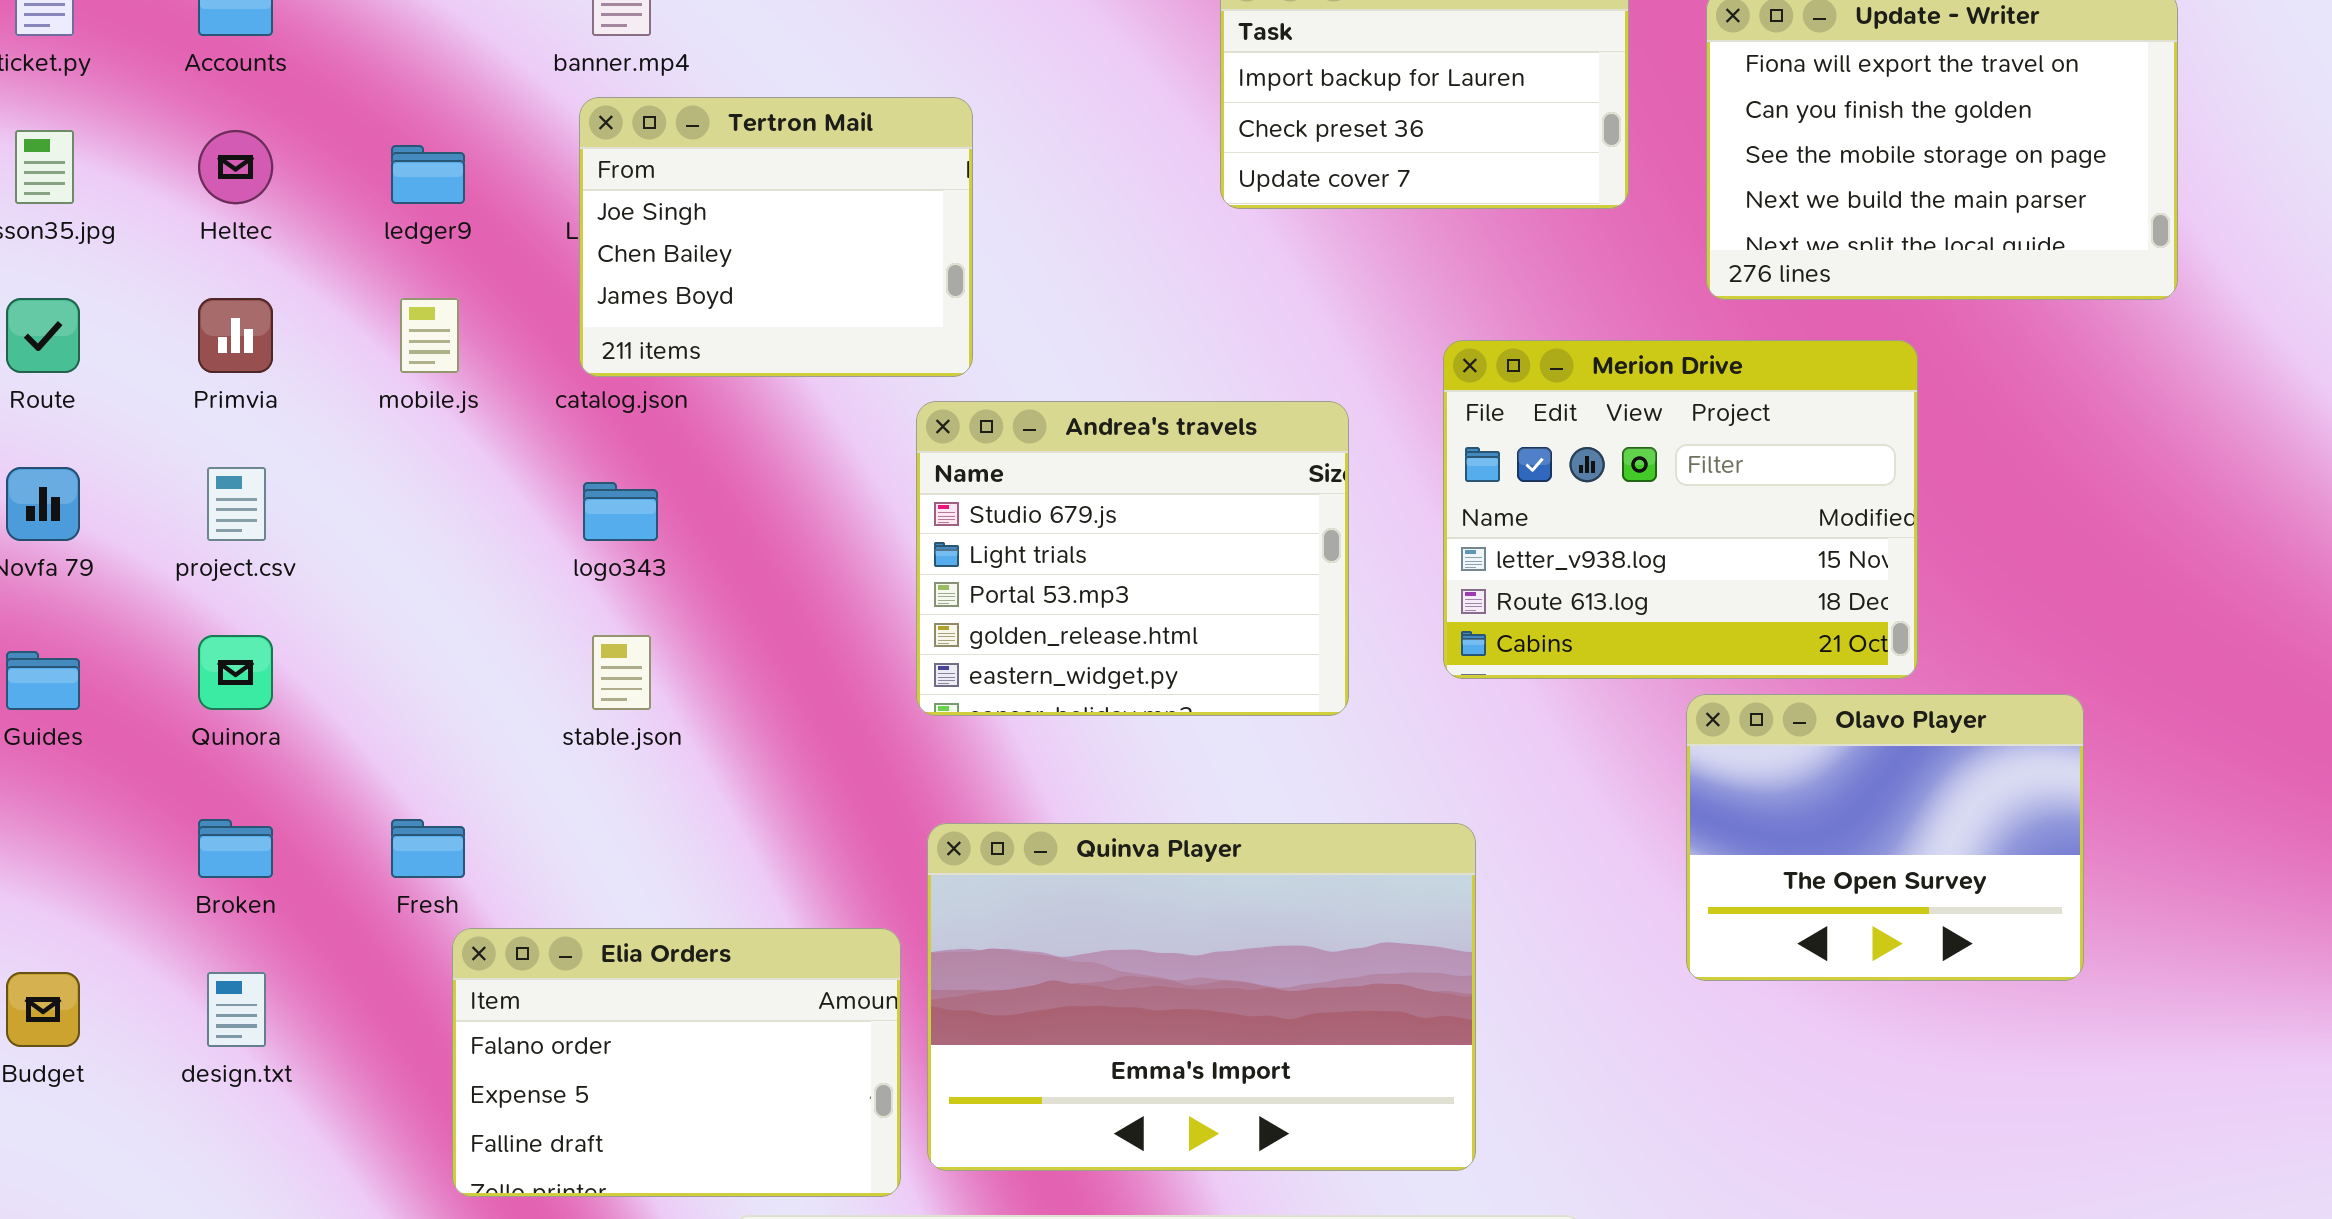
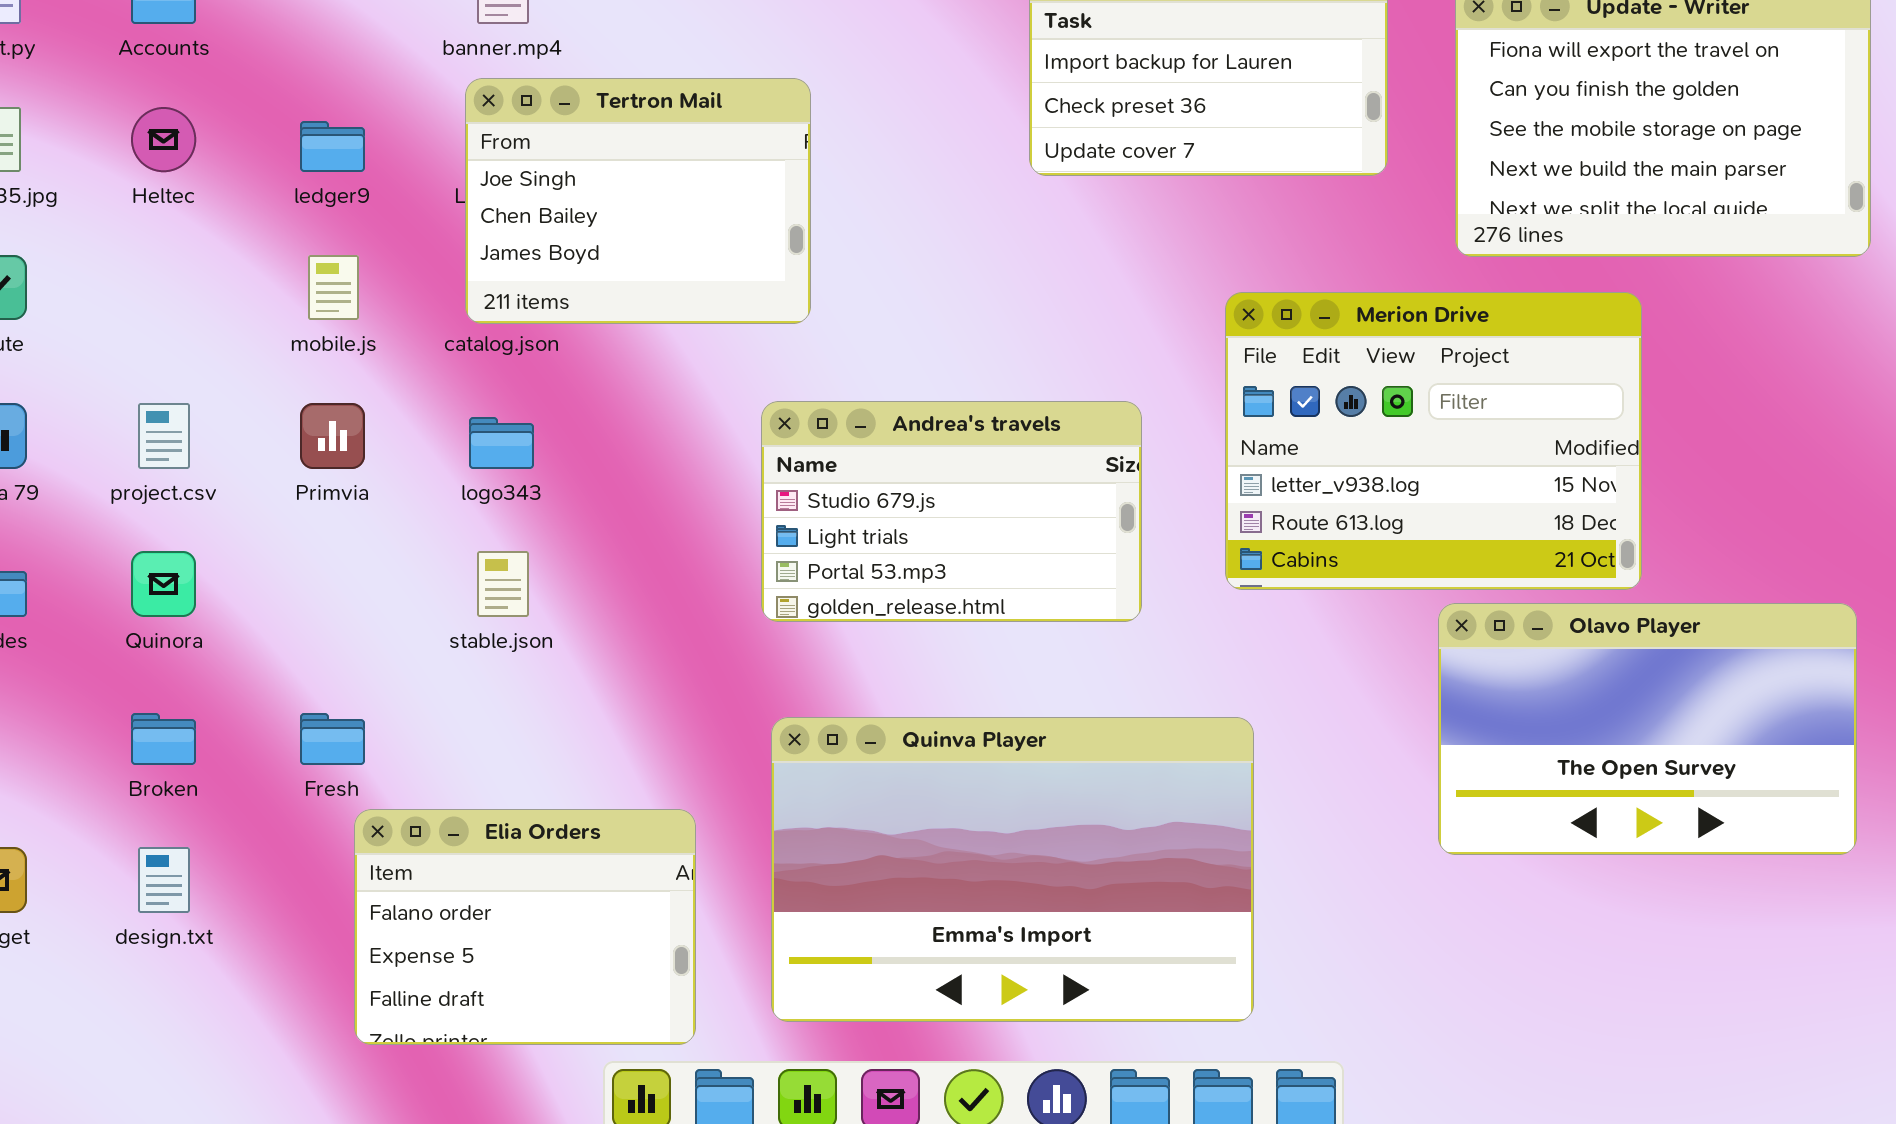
Primvia: [198,298,273,373] -> [300,403,365,469], moved
Andrea's travels: [916,401,1349,716] -> [761,401,1142,622], resized
Olavo Player: [1686,694,2084,981] -> [1438,603,1857,855], resized
Elia Orders: [452,928,901,1197] -> [354,809,696,1045], resized

